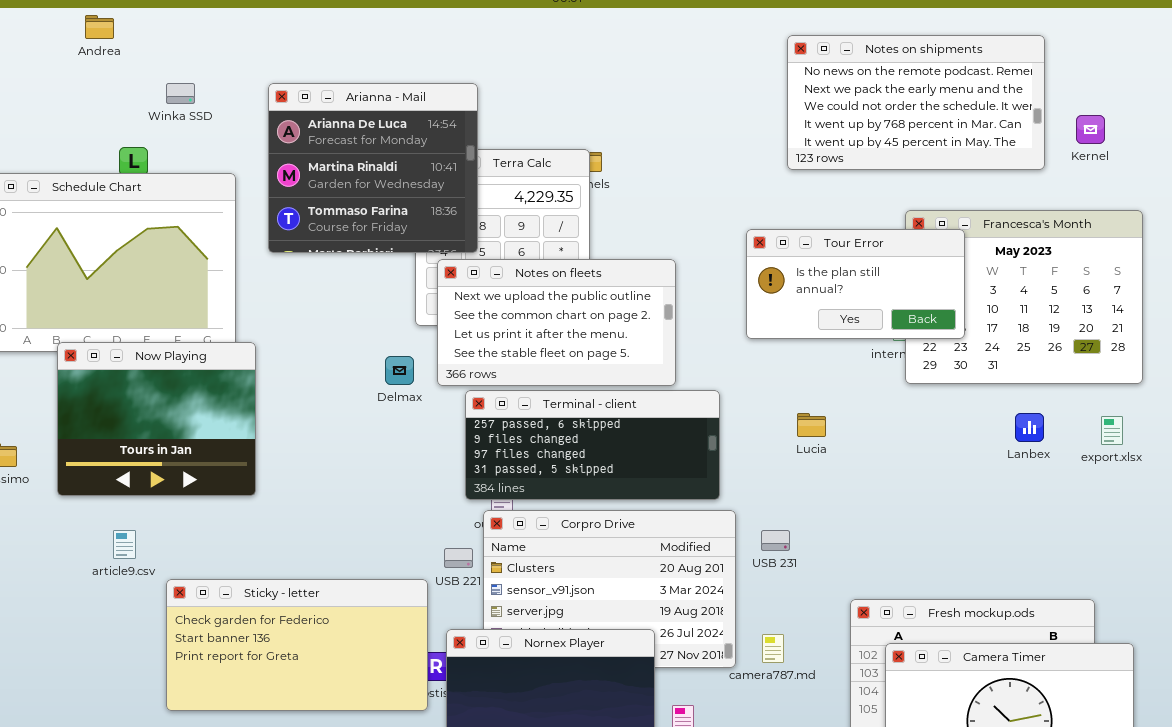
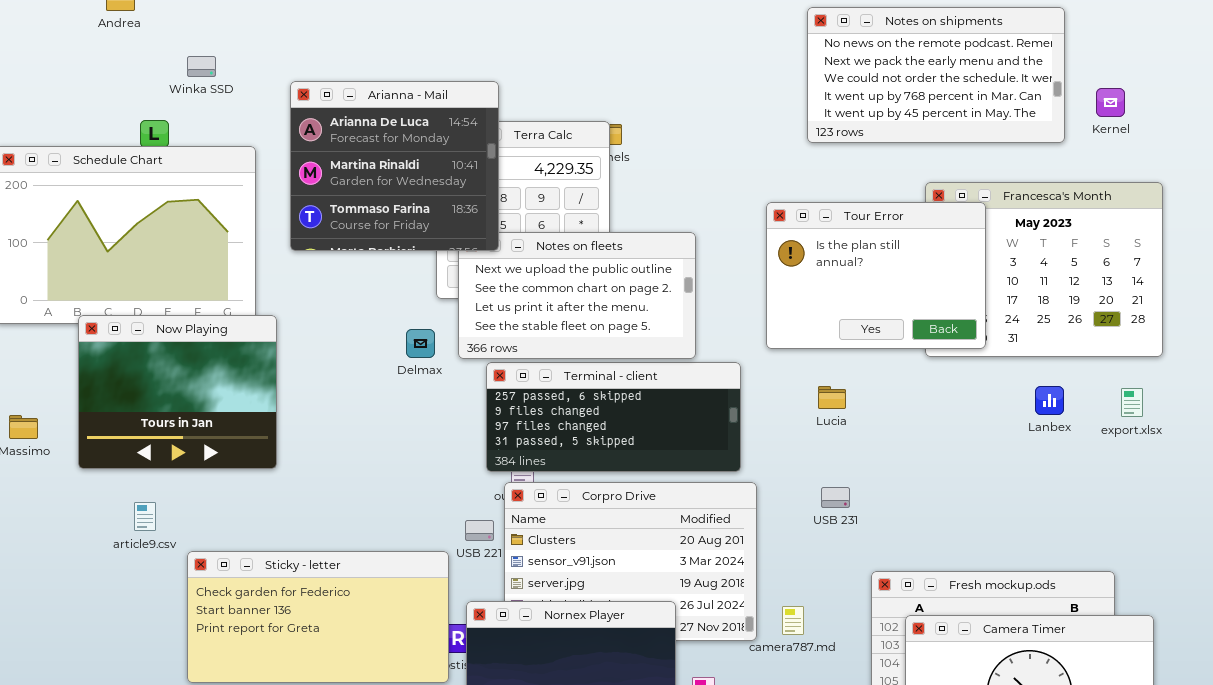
Arianna - Mail: [268,83,478,253] -> [290,81,499,251], moved
Tour Error: [746,229,965,339] -> [766,202,986,349], resized
USB 231: [761,530,790,551] -> [821,487,850,508], moved

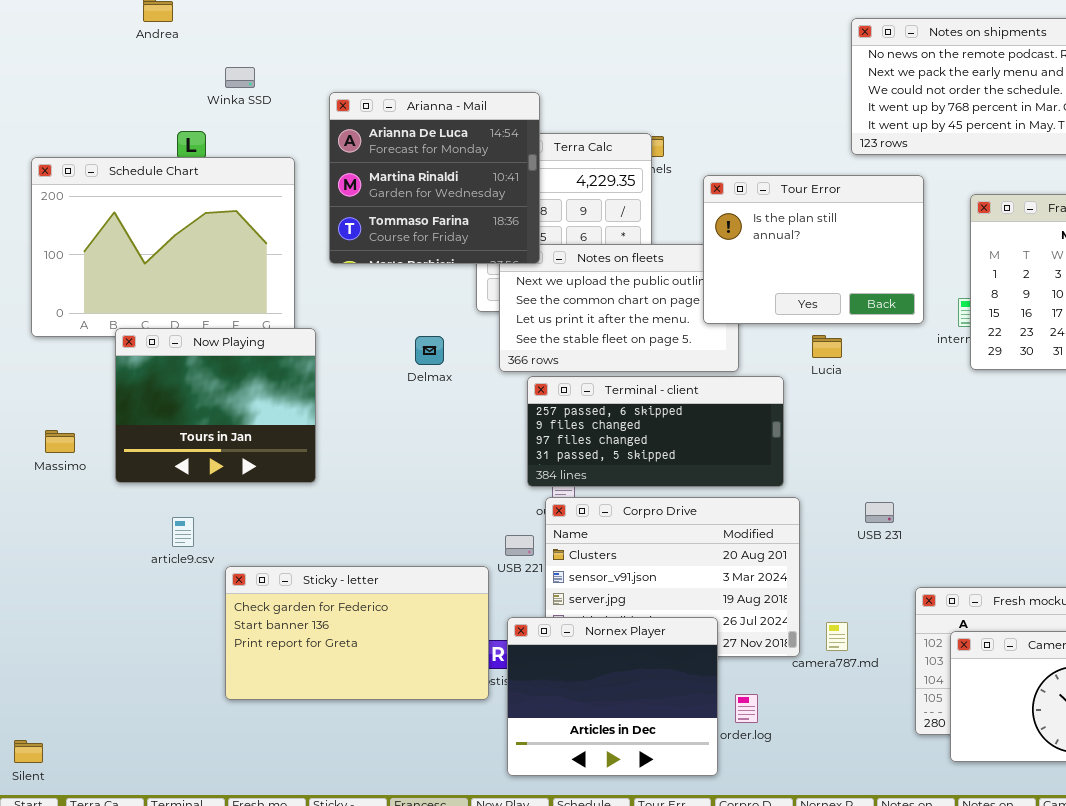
Tour Error: [766,202,986,349] -> [703,175,924,324], moved
Delmax: [406,329,435,358] -> [415,336,444,365], moved
Lucia: [818,386,846,409] -> [812,335,842,358], moved

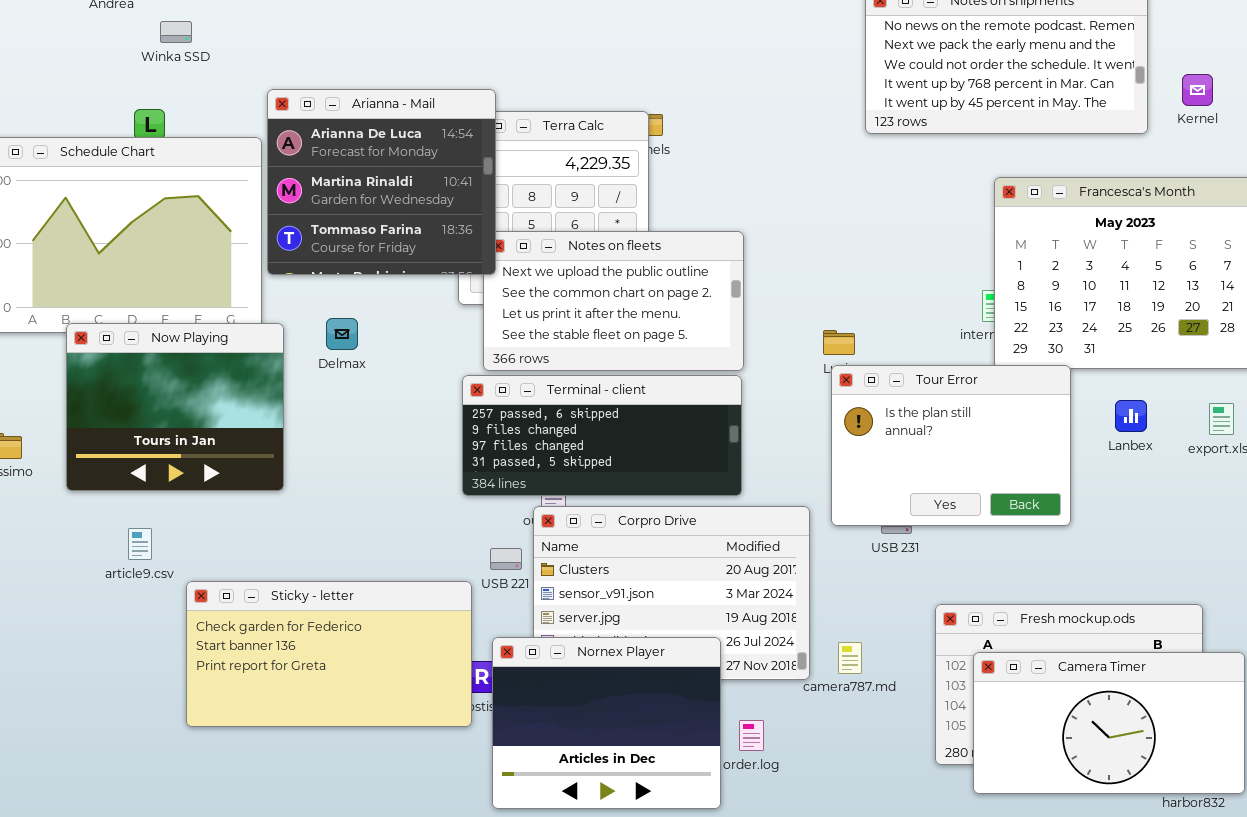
Winka SSD: [225,67,255,88] -> [160,21,192,43], moved
Arianna - Mail: [329,92,540,264] -> [267,89,496,275], moved
Tour Error: [703,175,924,324] -> [831,365,1071,526], moved
Delmax: [415,336,444,365] -> [326,318,358,350], moved
Terminal - client: [527,376,784,487] -> [462,375,742,496], moved

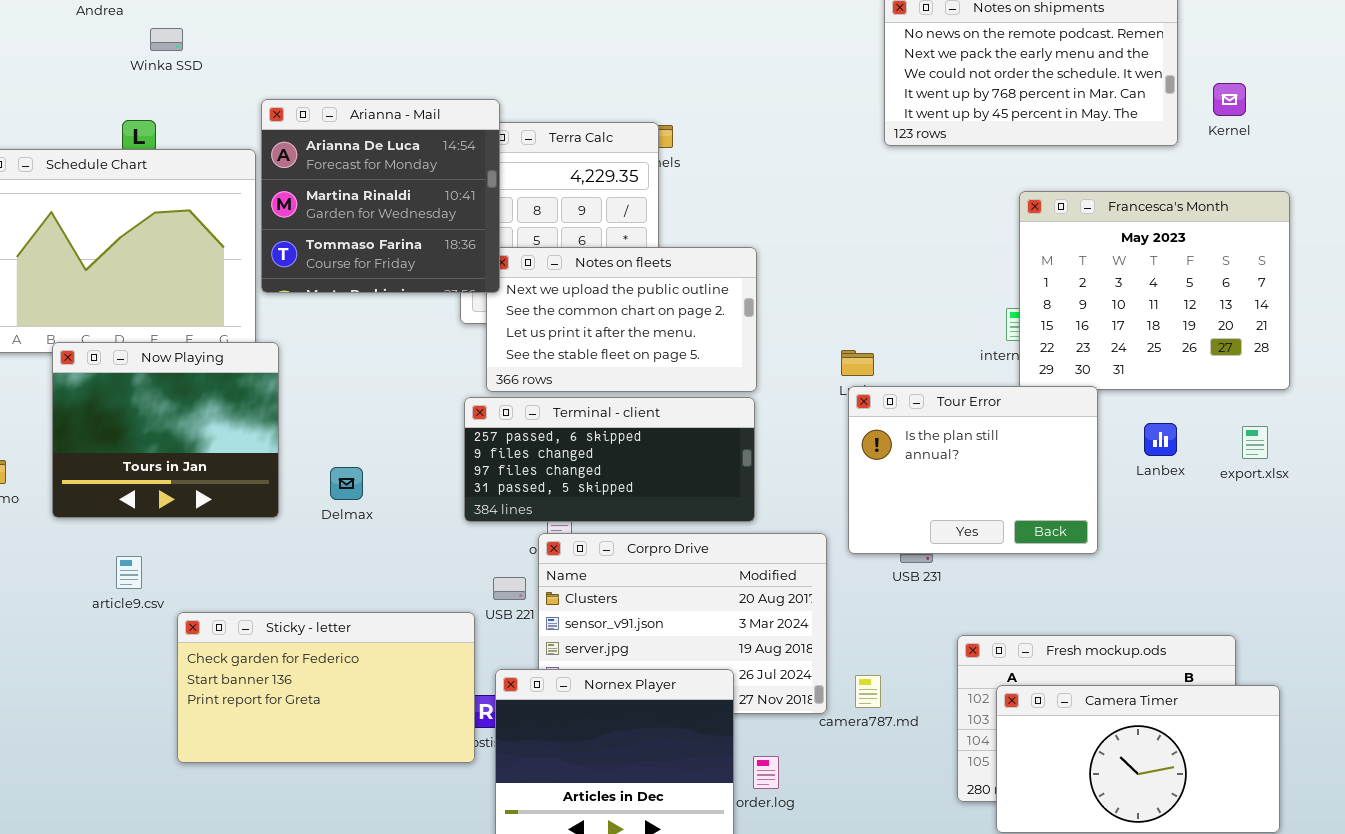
Delmax: [326,318,358,350] -> [330,467,363,500], moved

